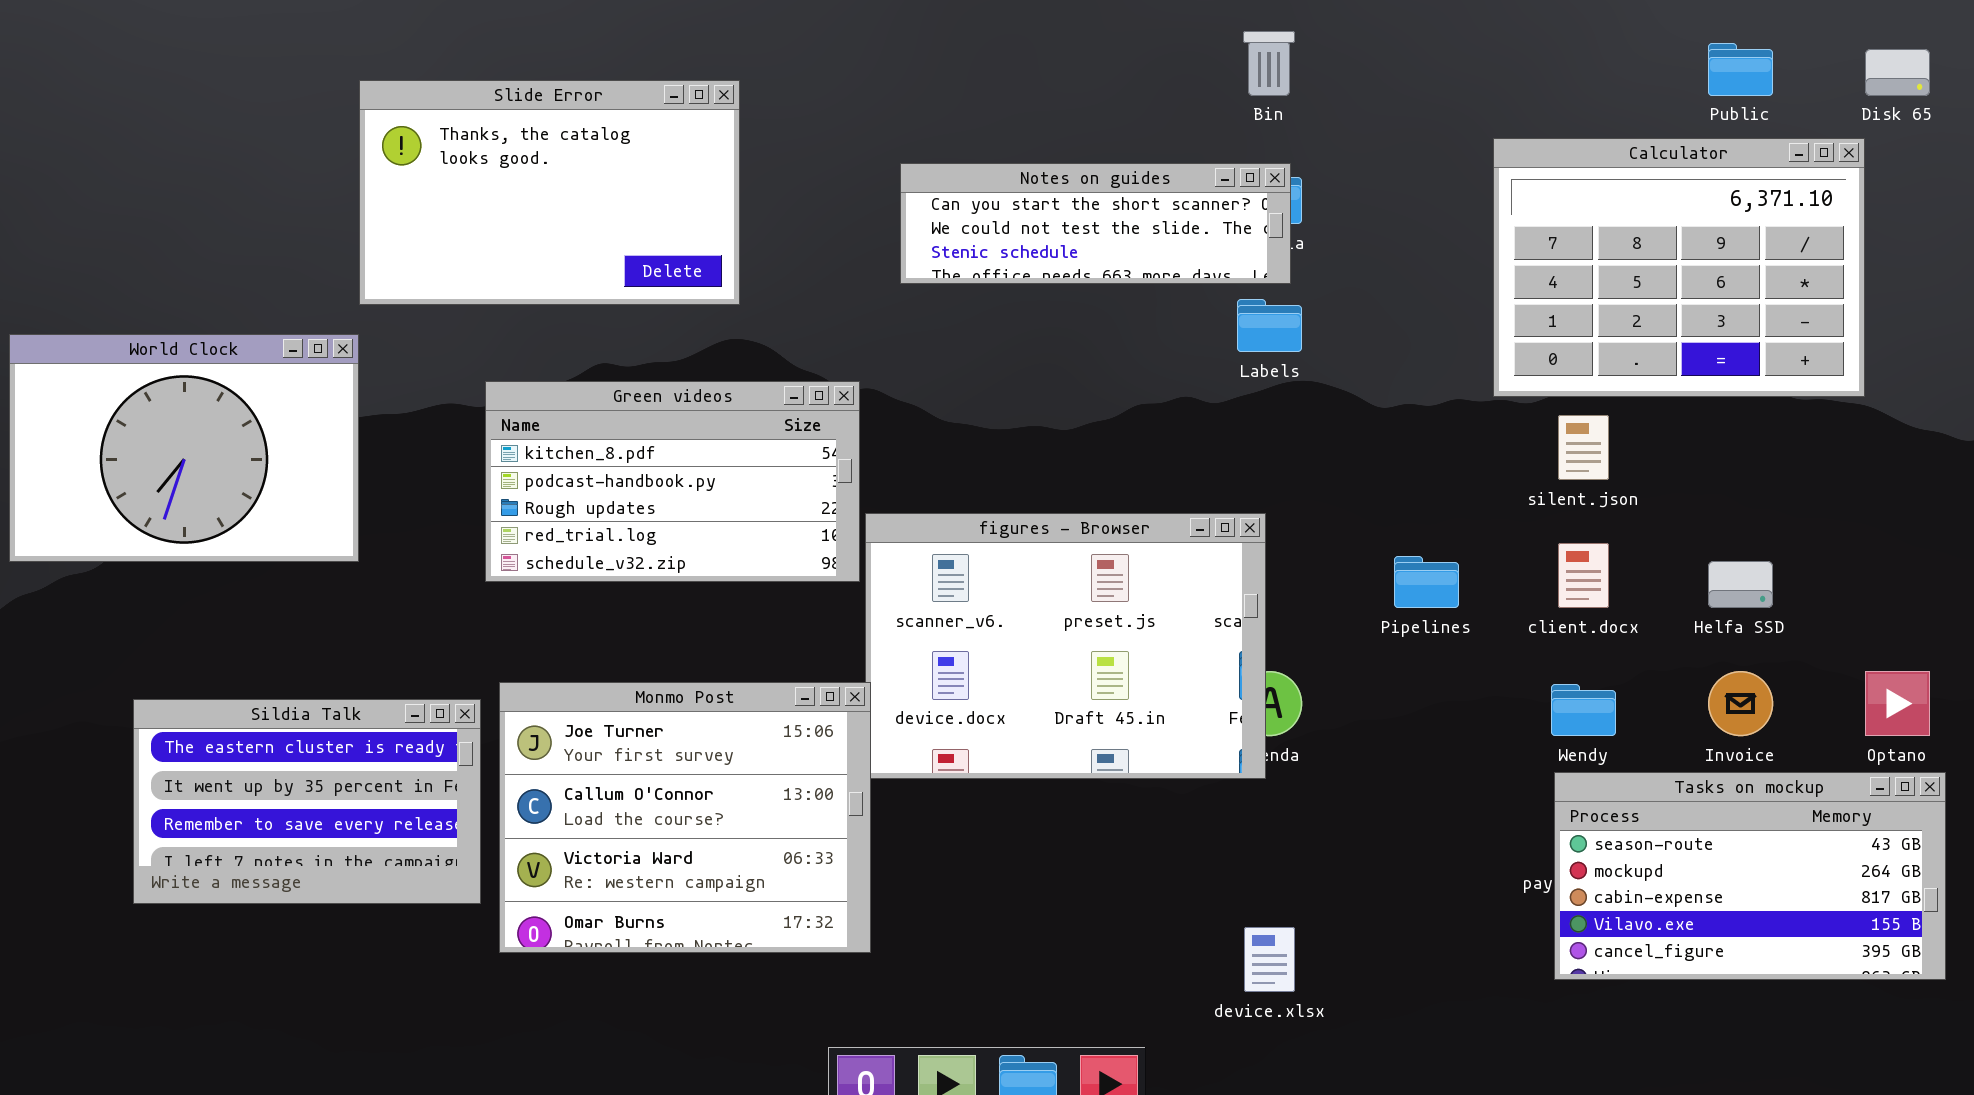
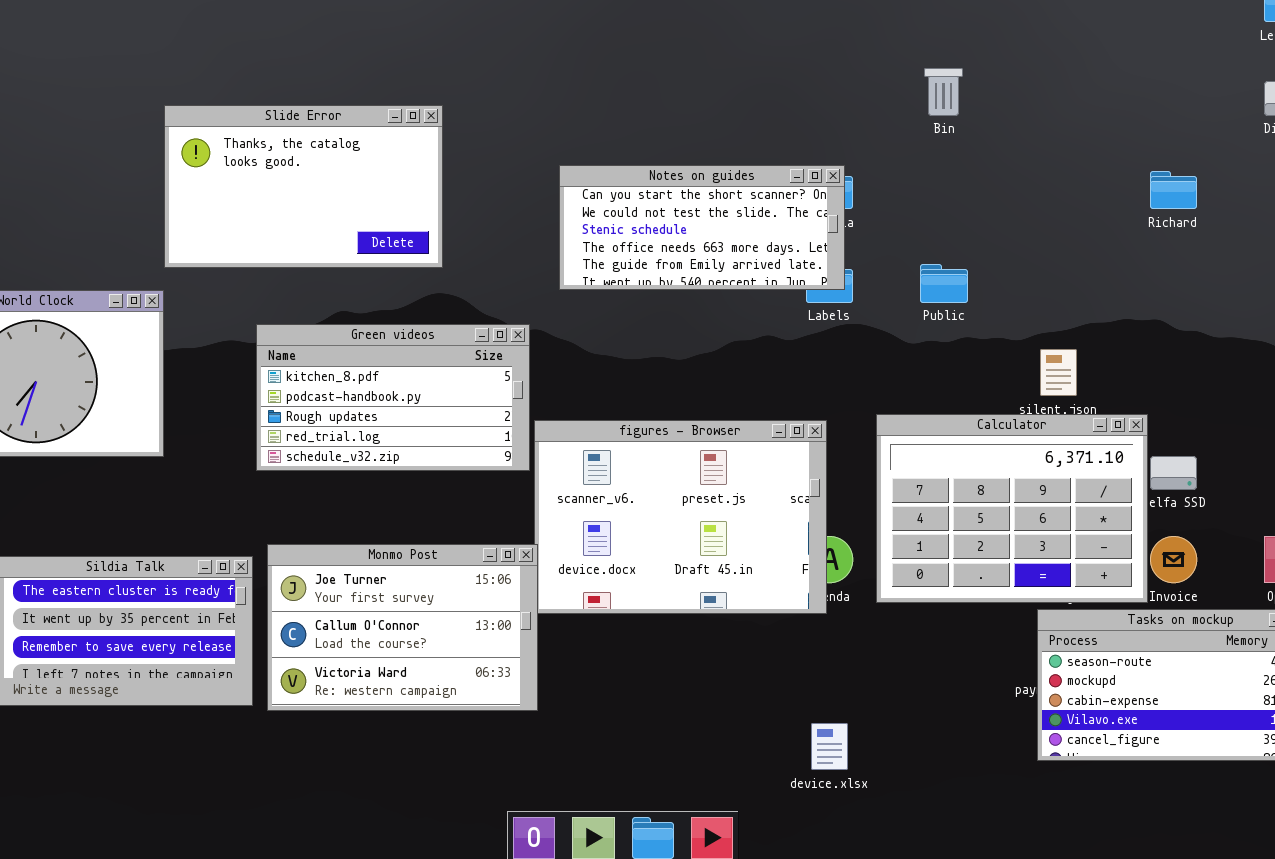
Bin: [1243,31,1295,96] -> [924,68,963,116], moved
Public: [1708,43,1773,96] -> [920,264,968,303], moved
Calculator: [1493,138,1865,397] -> [876,414,1148,603], moved
Notes on guides: [900,163,1291,284] -> [559,165,845,290], resized
Monmo Post: [499,682,871,953] -> [267,544,538,711], resized

